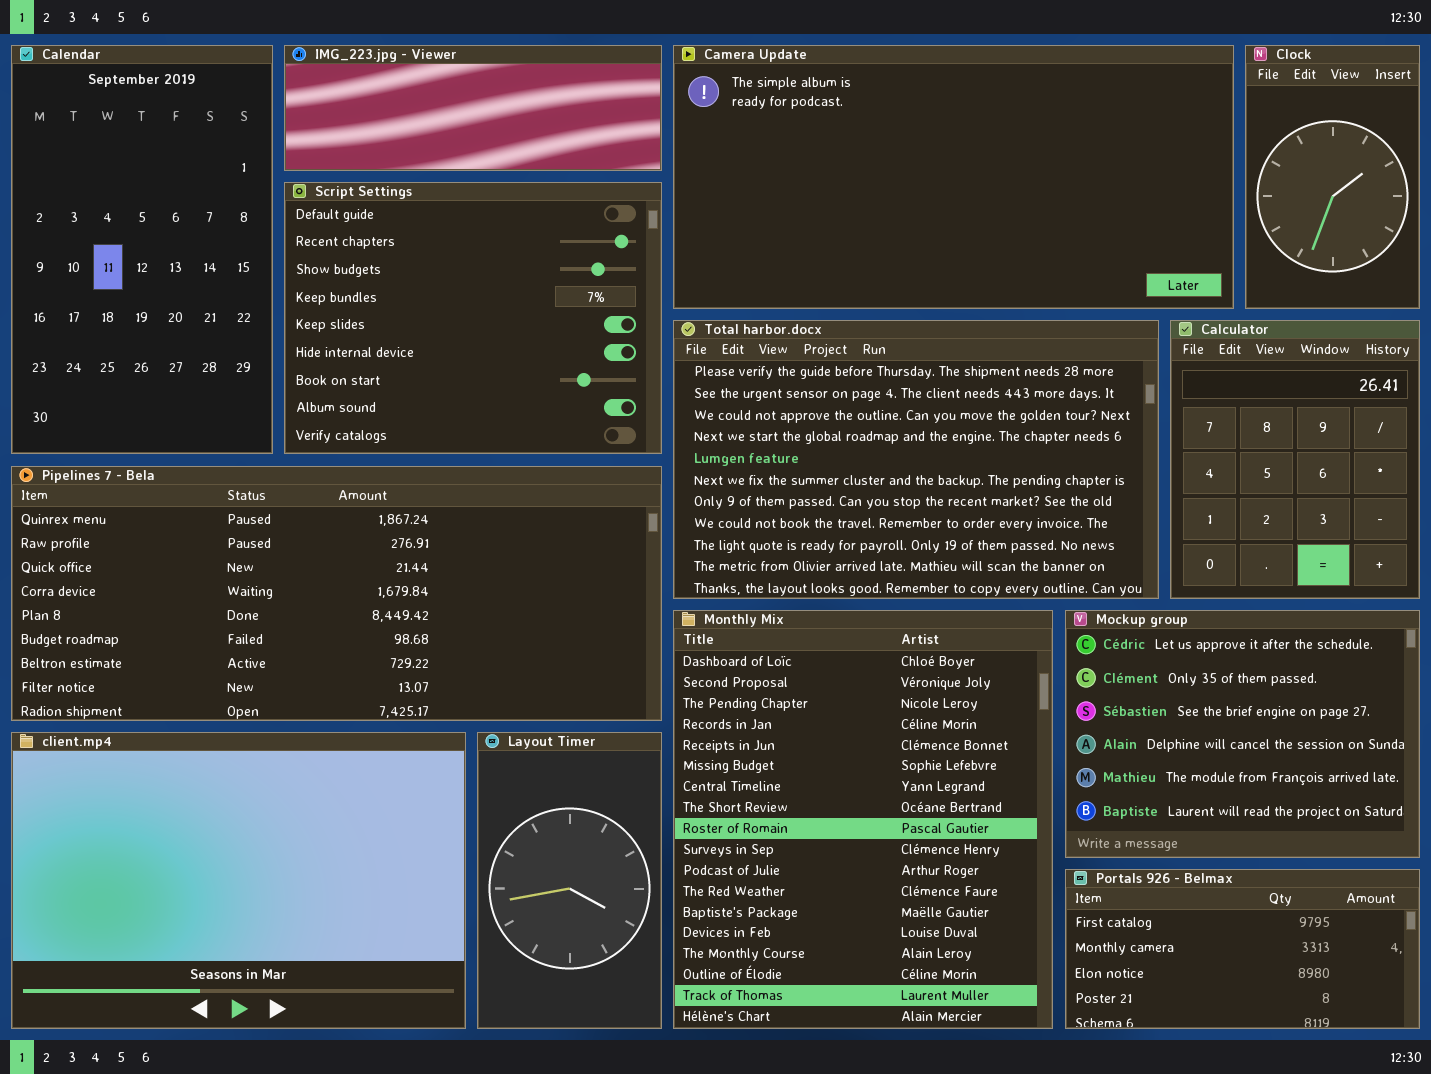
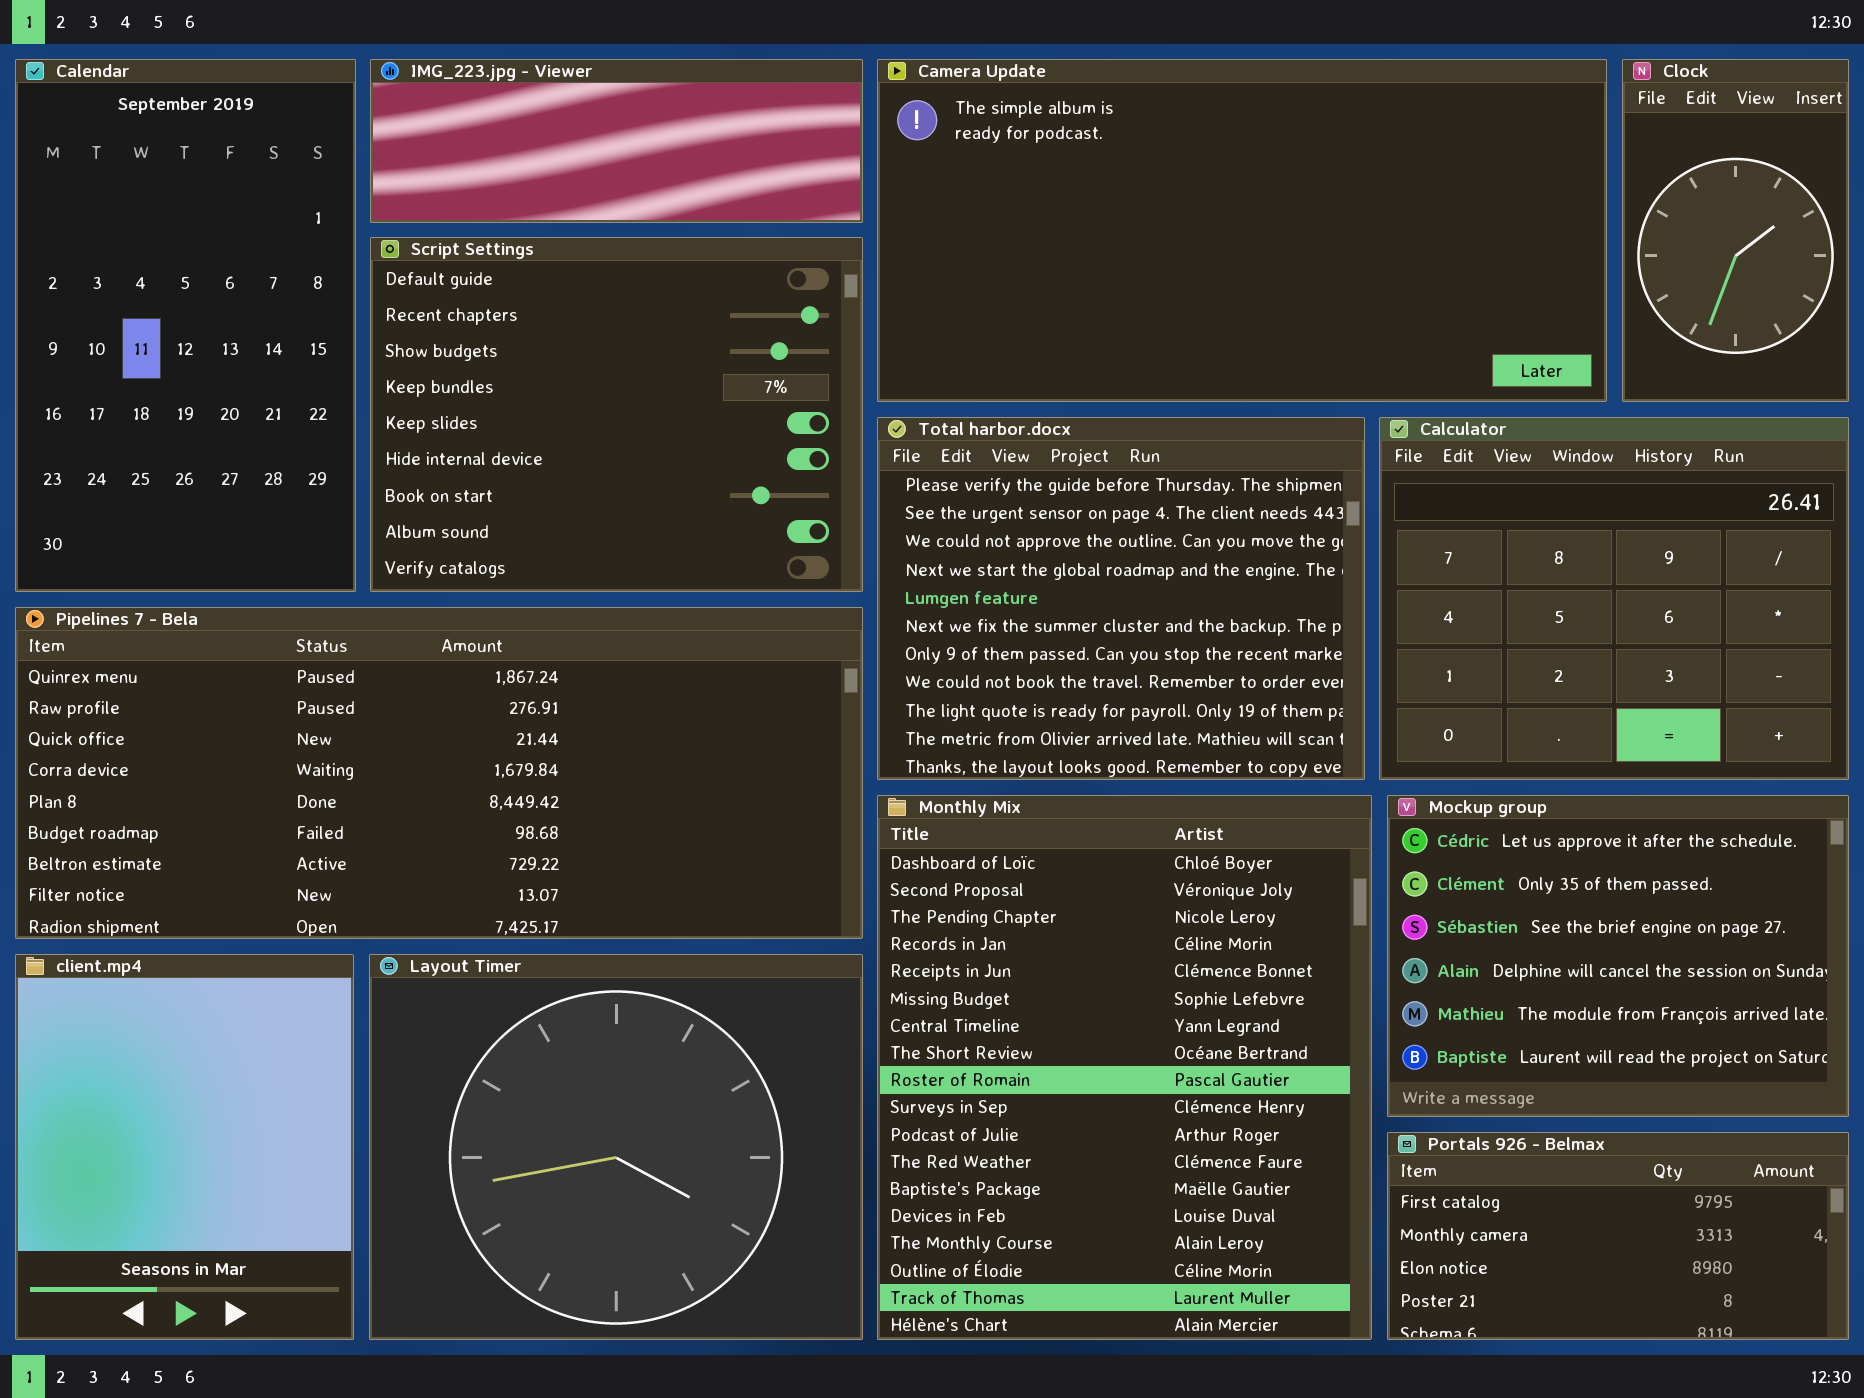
Total harbor.docx: [673,320,1159,599] -> [877,417,1365,780], resized
Calculator: [1170,320,1420,599] -> [1379,417,1849,780], resized
client.mp4: [11,732,466,1029] -> [15,954,354,1340], resized
Layout Timer: [477,732,662,1029] -> [369,954,863,1340], resized

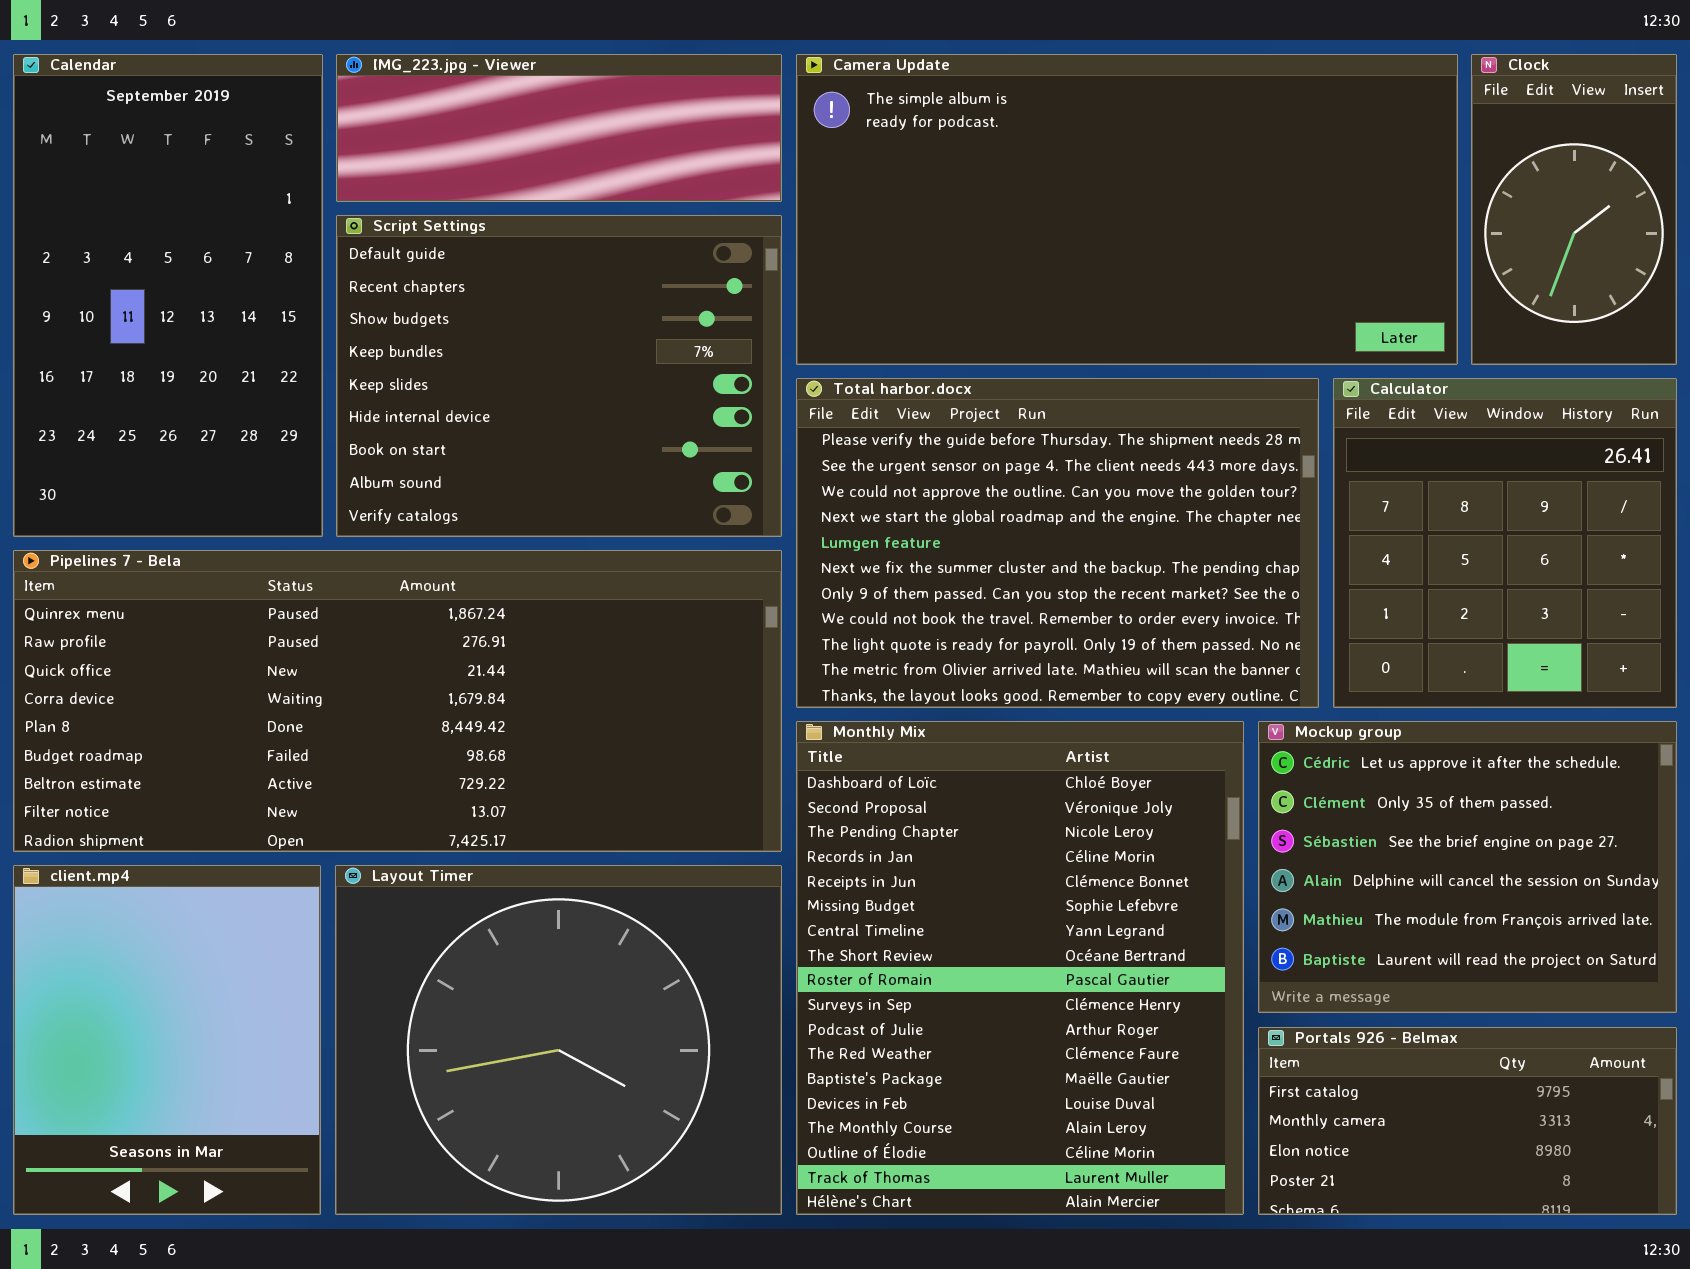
Total harbor.docx: [877,417,1365,780] -> [796,378,1319,708], resized
Calculator: [1379,417,1849,780] -> [1333,378,1677,708], resized

